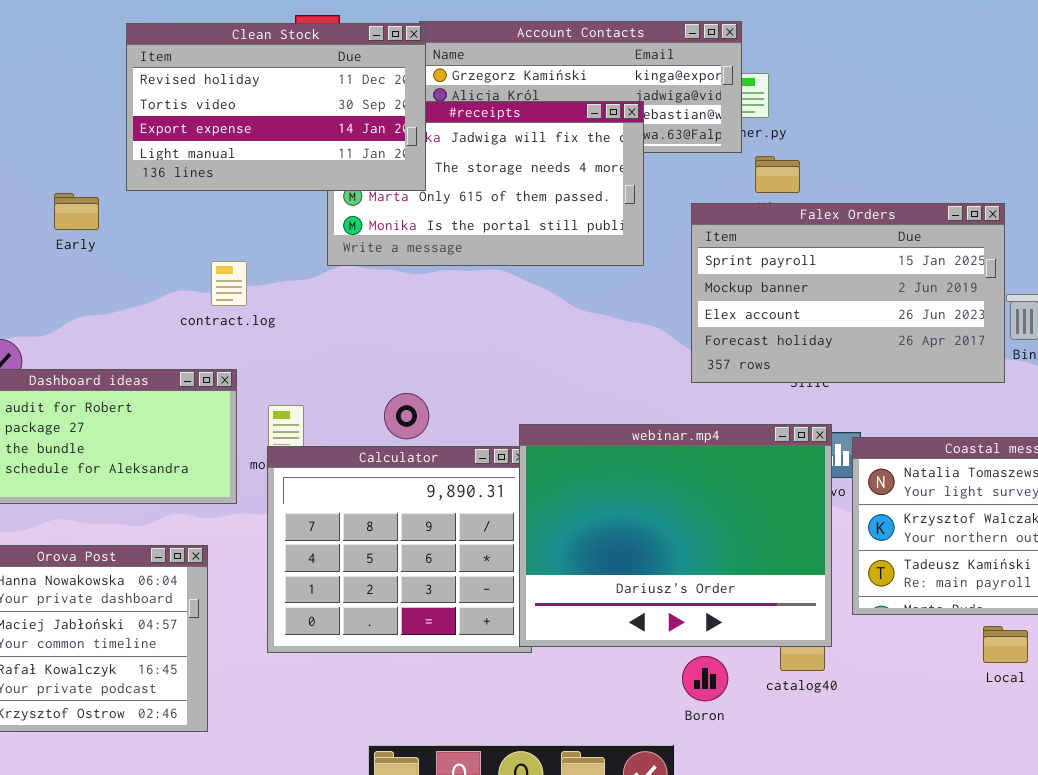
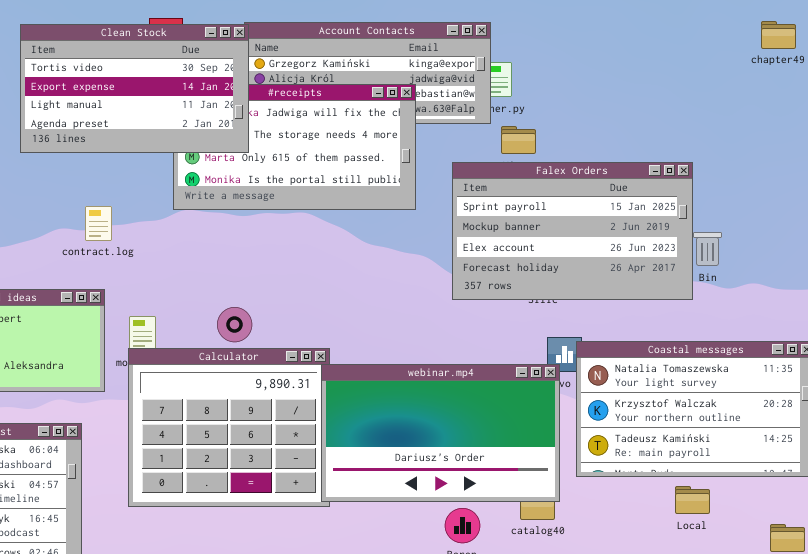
Clean Stock: [126,23,426,191] -> [20,24,249,153], scrolled down 1 row
webinar.mp4: [519,424,832,647] -> [321,364,560,502], resized

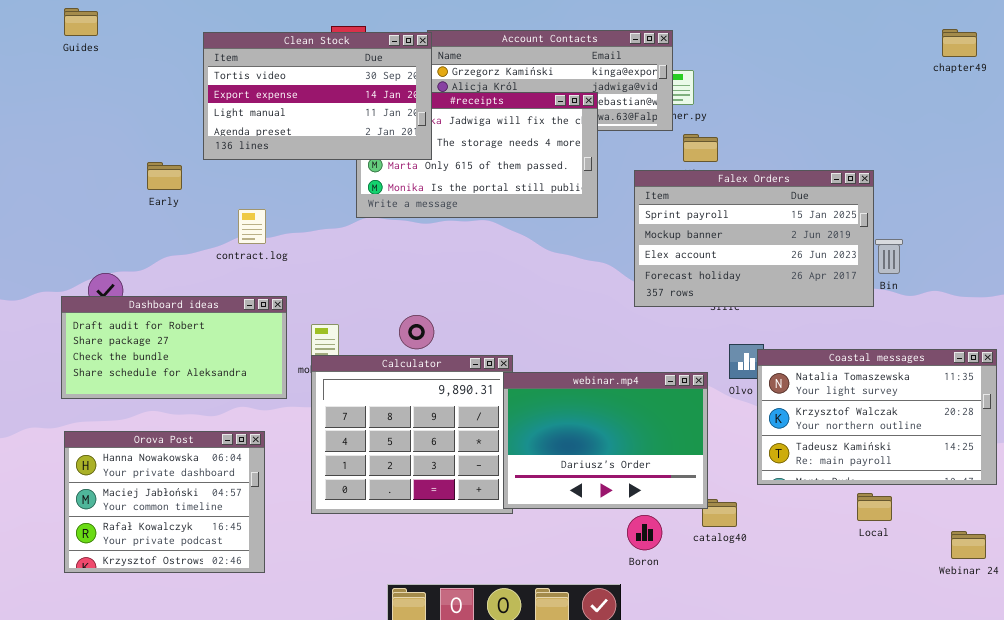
contract.log: [85,206,112,241] -> [238,209,266,244], moved
webinar.mp4: [321,364,560,502] -> [503,372,708,509], resized

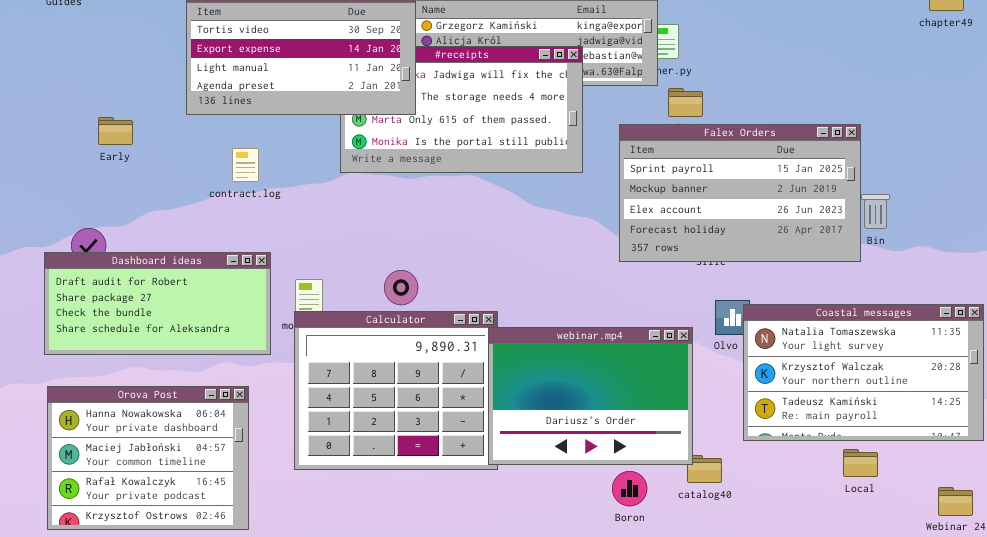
Early: [147,162,182,190] -> [98,117,133,145], moved
contract.log: [238,209,266,244] -> [232,148,259,182], moved

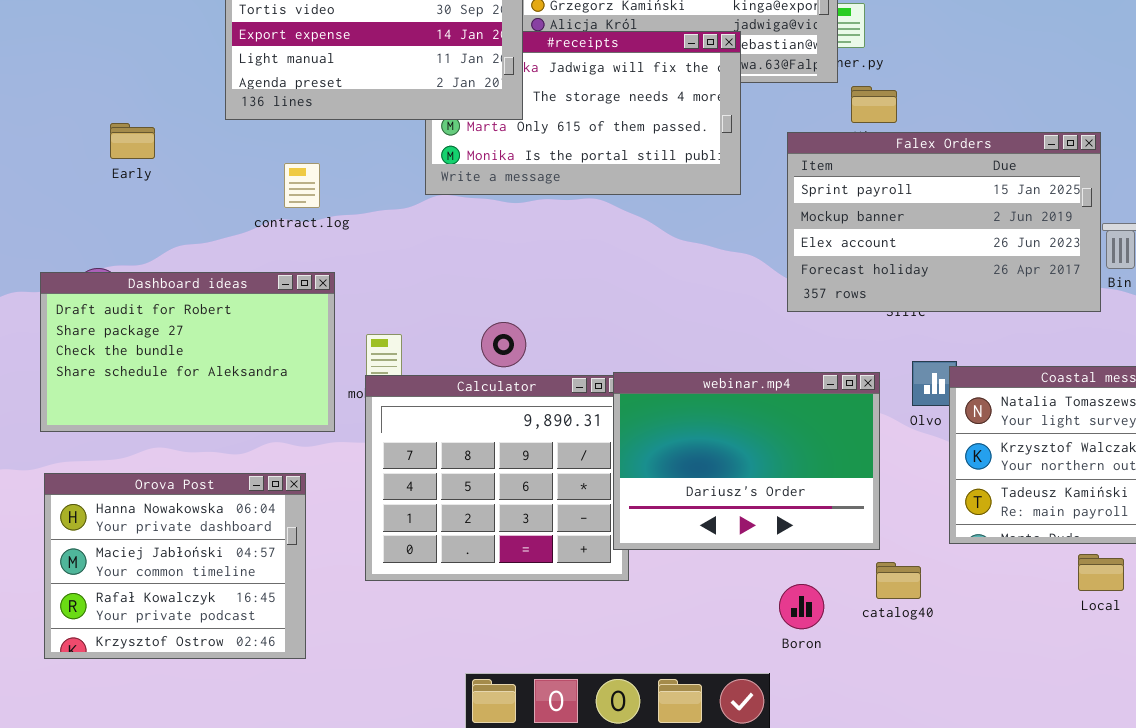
Dashboard ideas: [44,252,271,355] -> [40,272,335,432], resized
webinar.mp4: [488,327,693,465] -> [613,372,880,550], moved

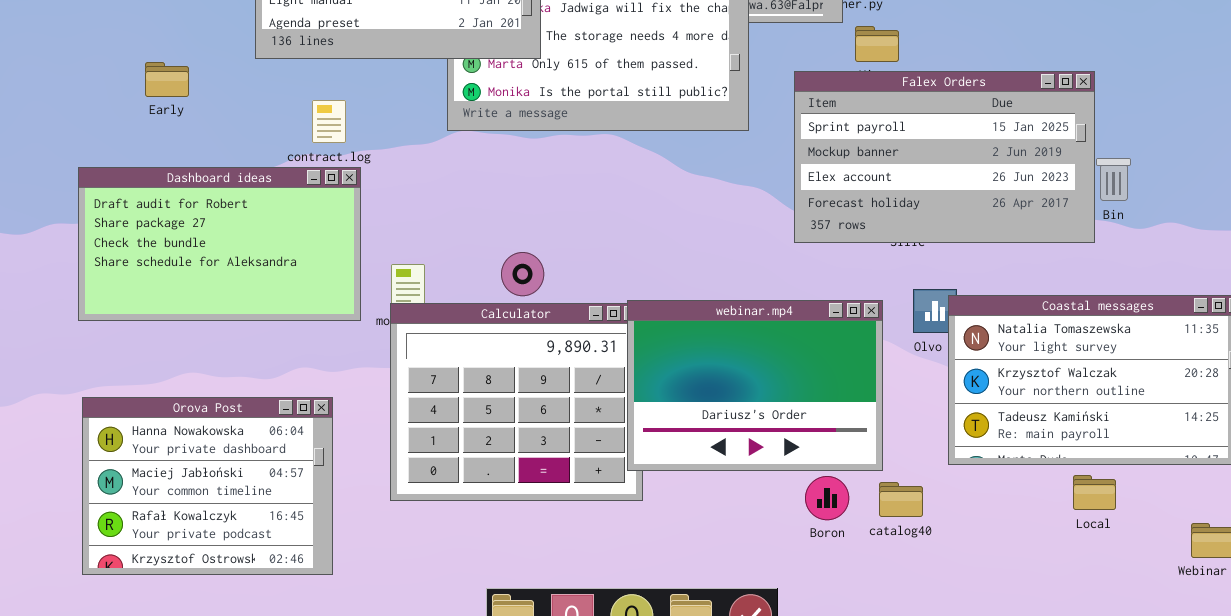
Dashboard ideas: [40,272,335,432] -> [78,167,361,321], moved
Boron: [779,584,824,629] -> [805,476,849,520], moved

